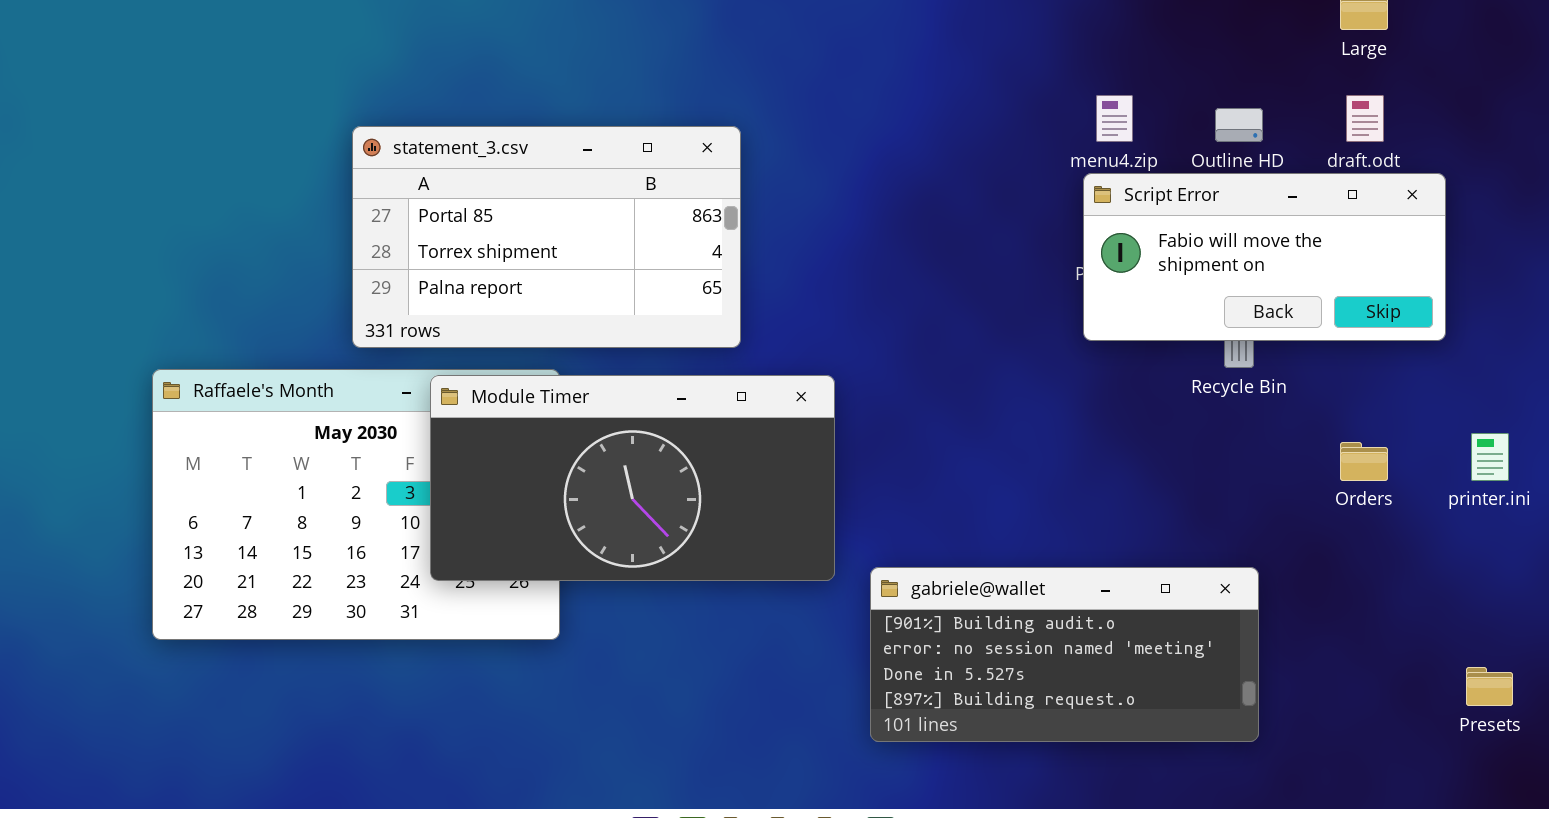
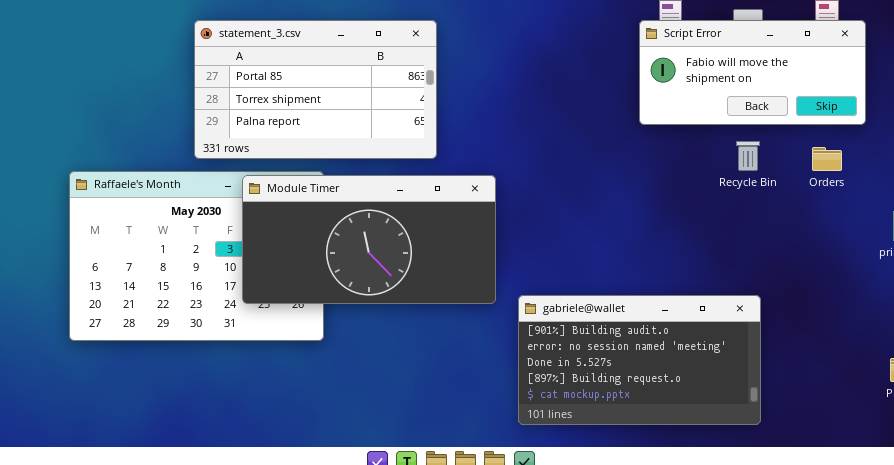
Script Error: [1083,173,1446,341] -> [639,20,866,125], moved
Orders: [1340,442,1388,481] -> [812,147,842,171], moved
gabriele@wallet: [870,567,1259,742] -> [518,295,761,425], resized

